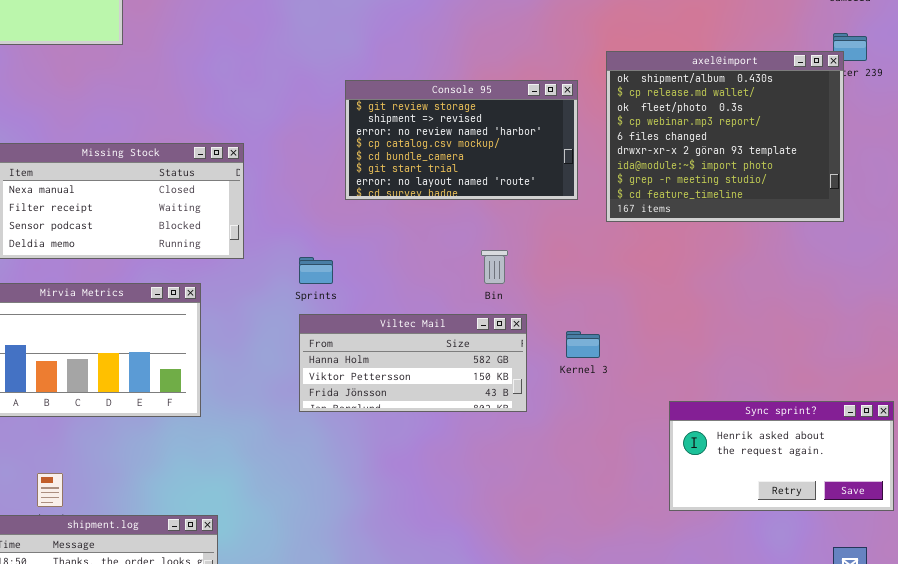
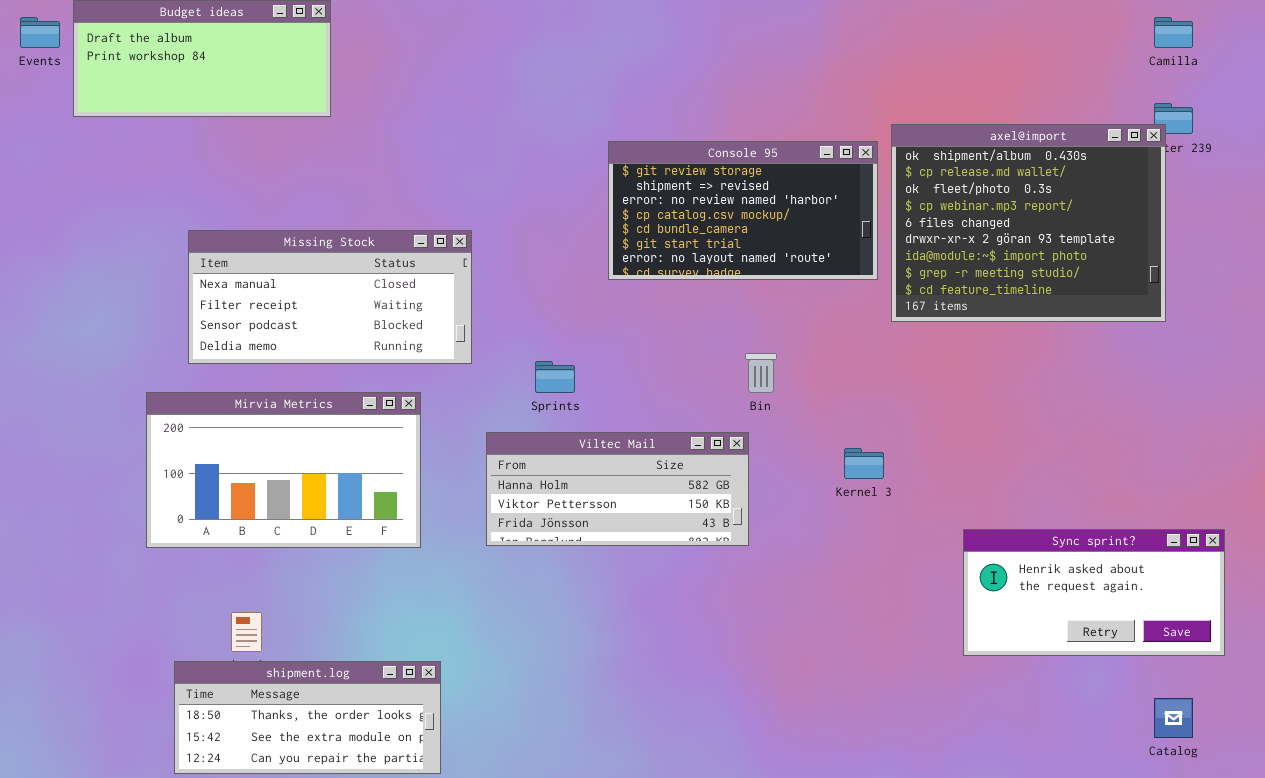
Console 95: [345,80,578,200] -> [608,141,878,280], moved
Viltec Mail: [299,314,527,412] -> [486,432,749,546], moved

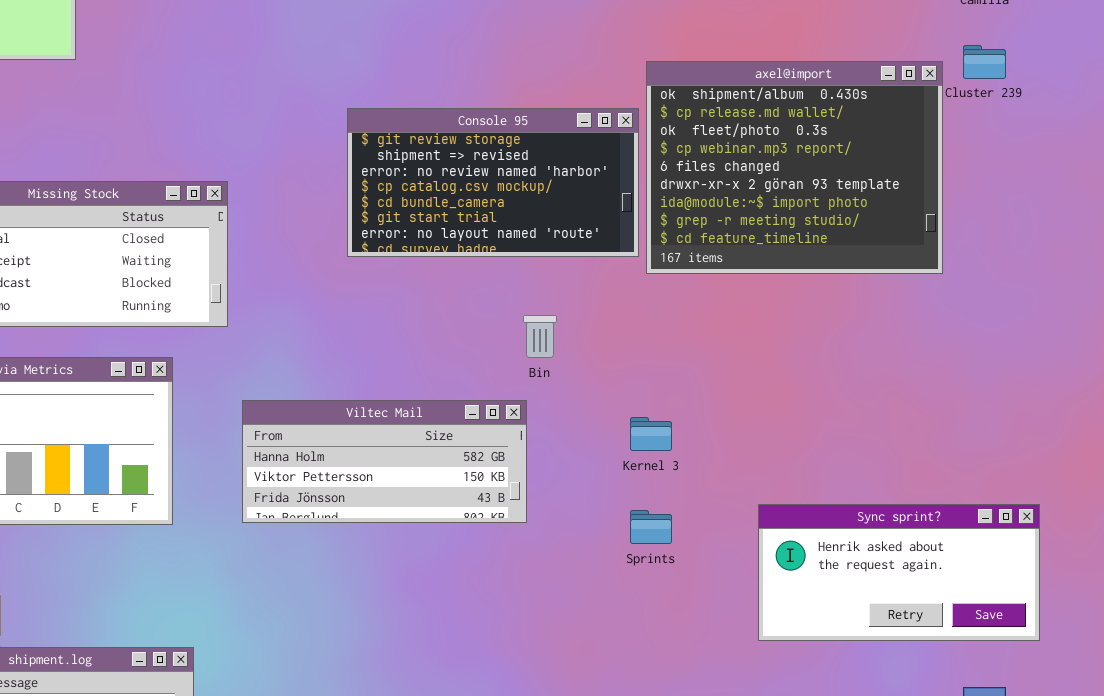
axel@import: [891,124,1166,322] -> [646,61,943,274], moved
Console 95: [608,141,878,280] -> [347,108,639,257], moved
Sprints: [535,361,575,393] -> [630,510,672,544], moved

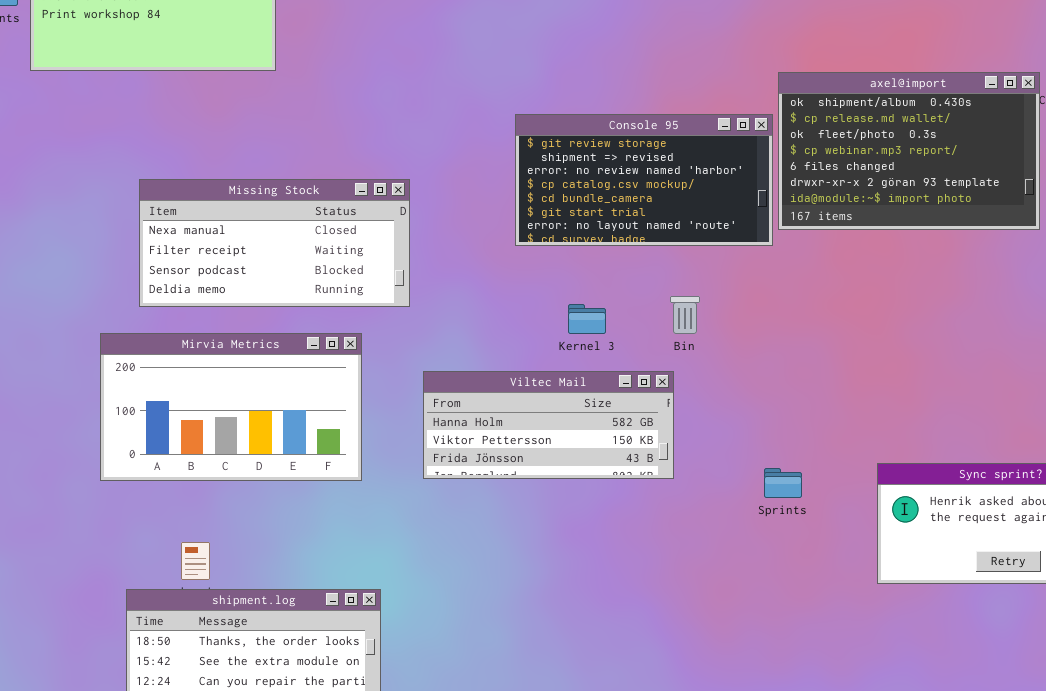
axel@import: [646,61,943,274] -> [778,72,1040,230], resized
Kernel 3: [630,417,672,451] -> [568,304,606,334], moved

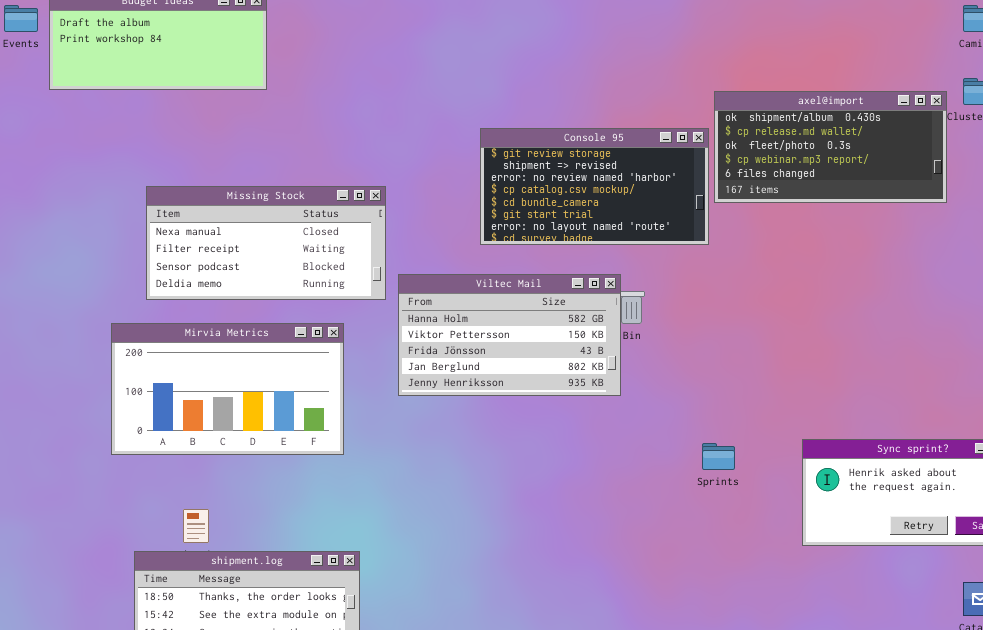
axel@import: [778,72,1040,230] -> [714,91,947,203], resized
Viltec Mail: [423,371,674,479] -> [398,274,621,396], moved, resized

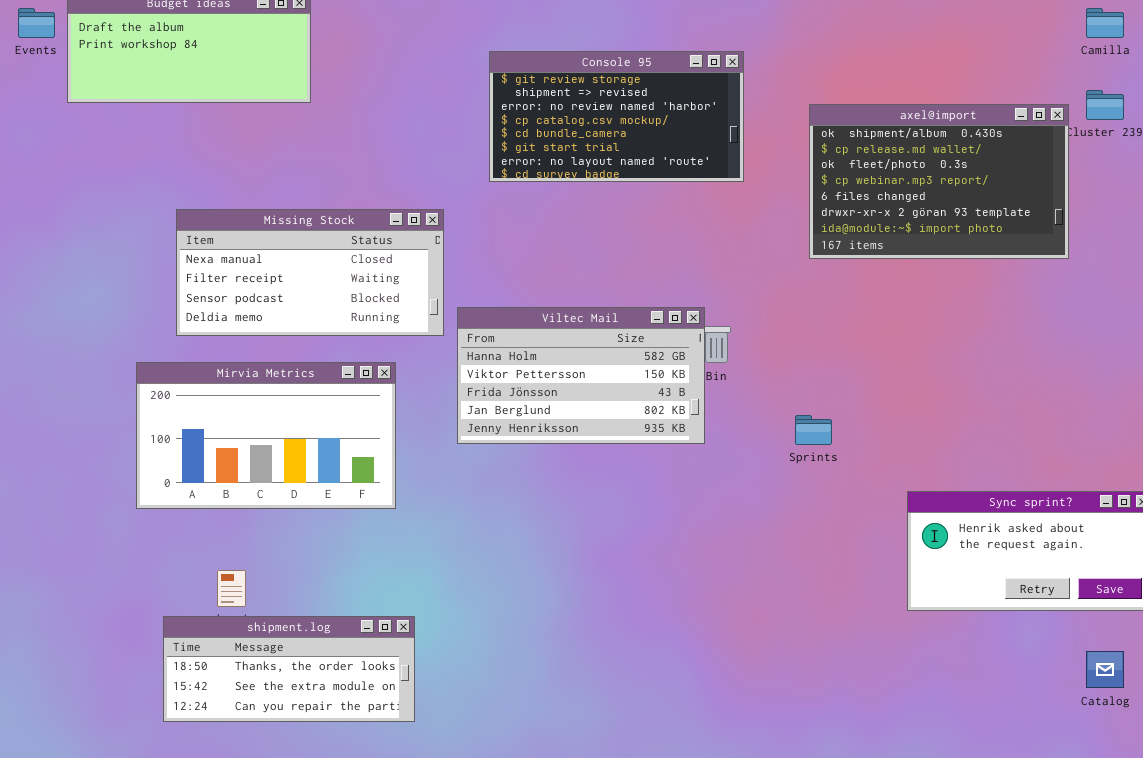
axel@import: [714,91,947,203] -> [809,104,1069,259], resized
Console 95: [480,128,709,245] -> [489,51,744,182], moved
Sprints: [702,443,735,470] -> [795,415,832,445], moved

